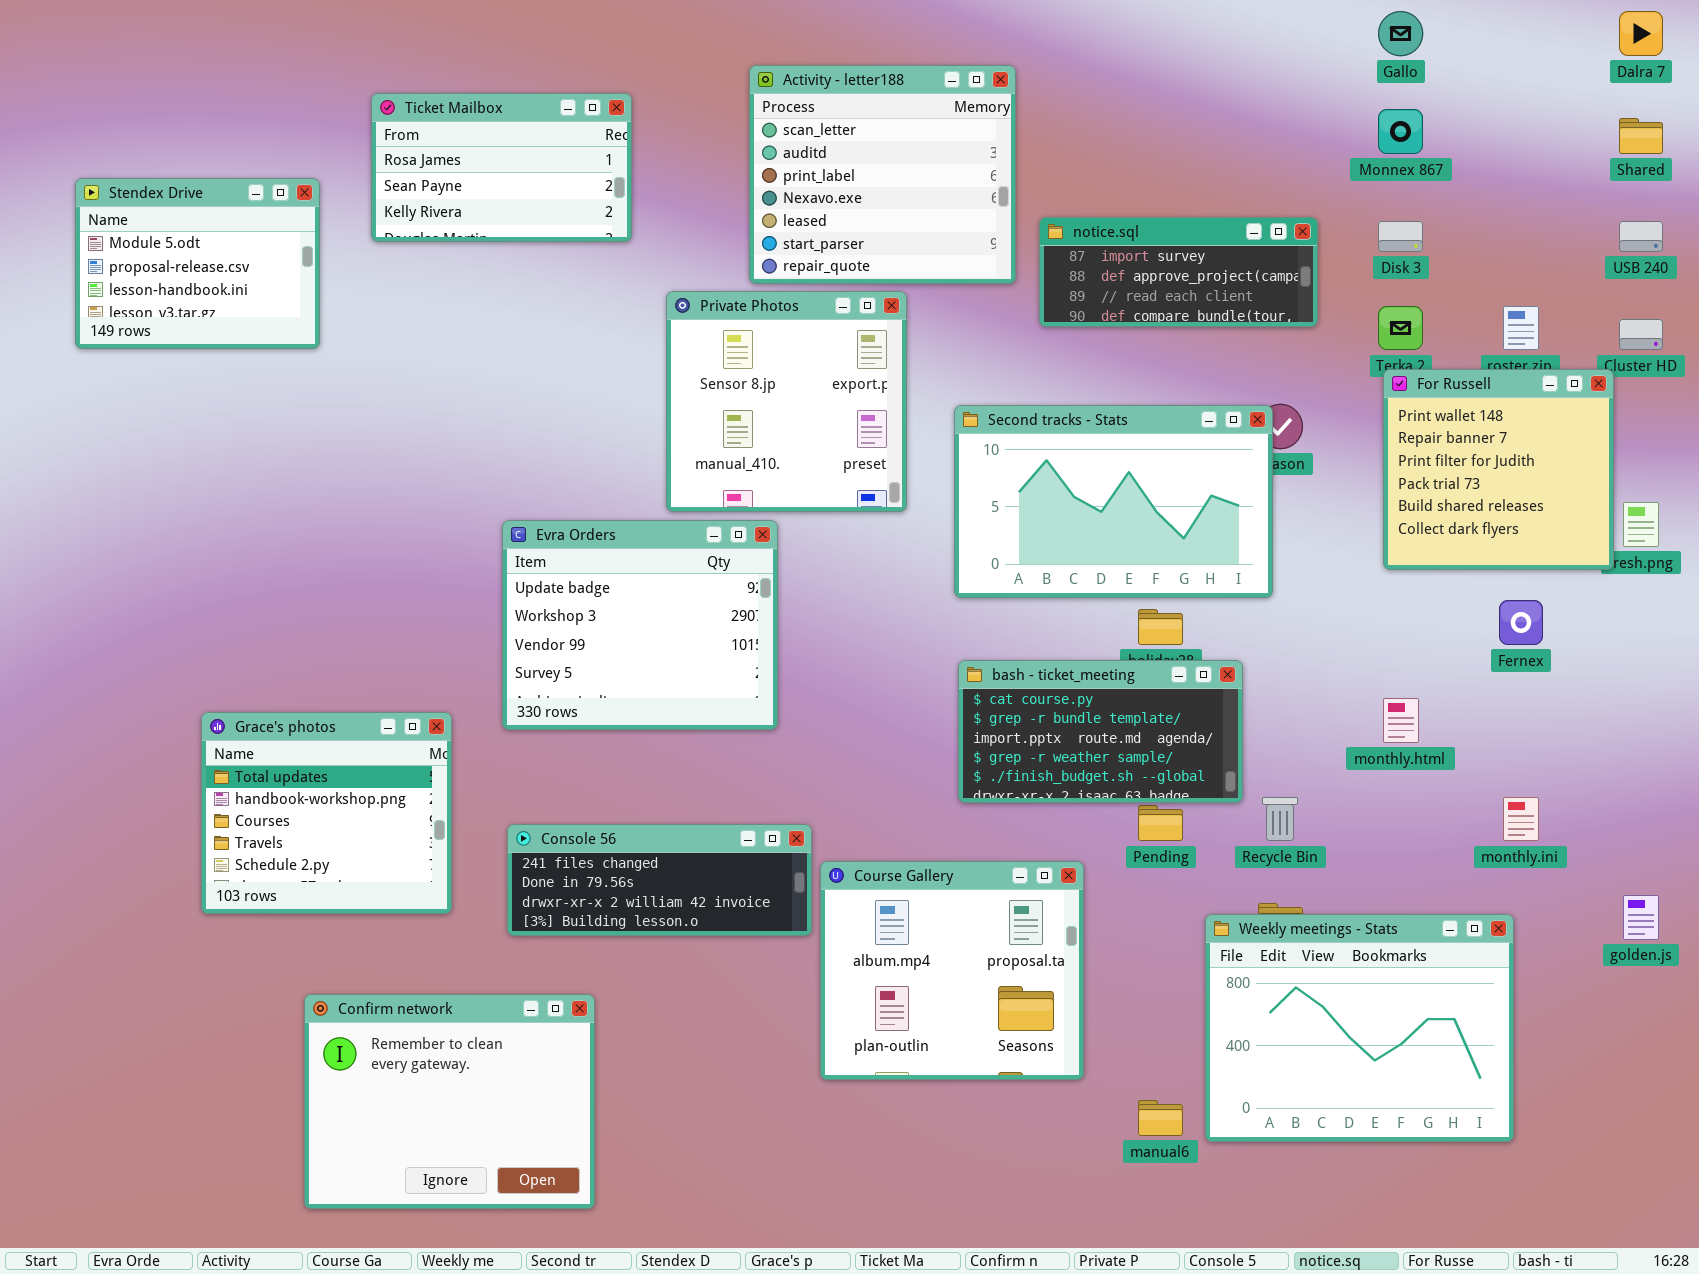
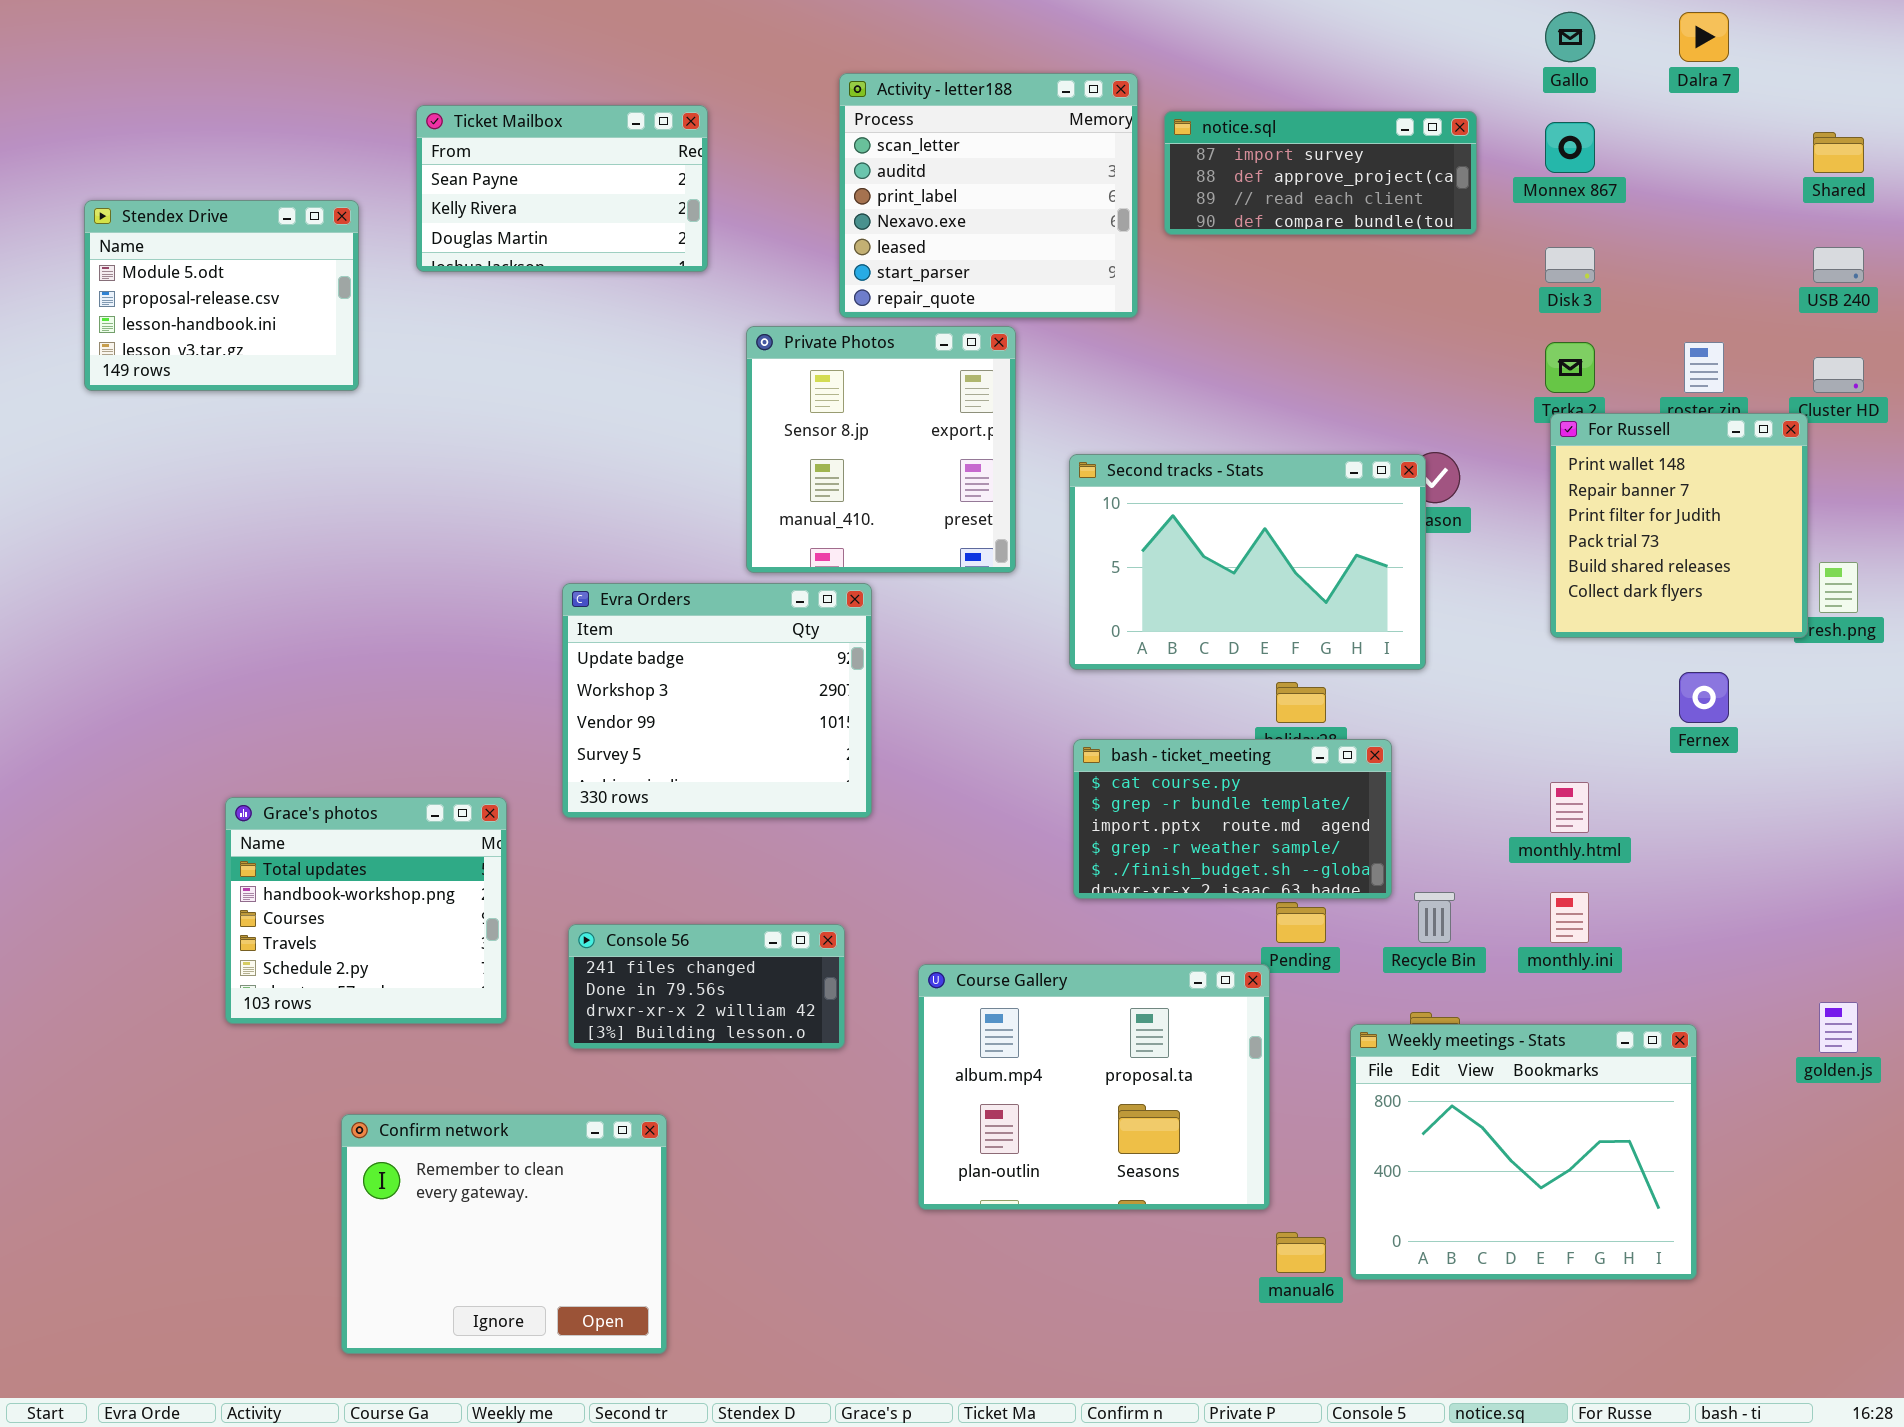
Dalra 7: [1619,11,1663,56] -> [1679,12,1729,62], moved
Ticket Mailbox: [371,93,632,242] -> [416,105,708,272], scrolled down 1 row
notice.sql: [1039,217,1318,327] -> [1164,111,1477,235], moved
monthly.ini: [1503,797,1539,841] -> [1550,892,1589,943], moved
Console 56: [507,824,812,936] -> [568,924,845,1049], resized
Course Gallery: [820,861,1084,1080] -> [918,964,1270,1210], resized

